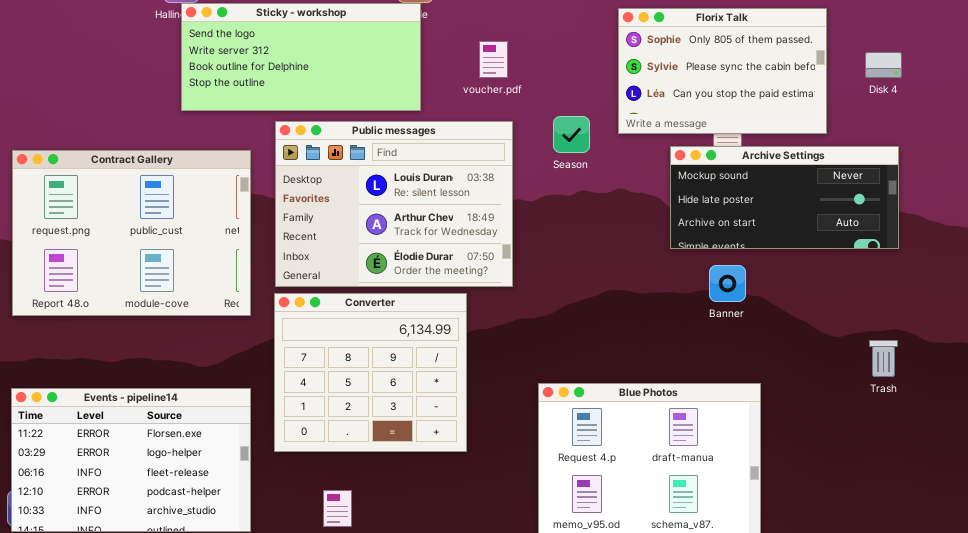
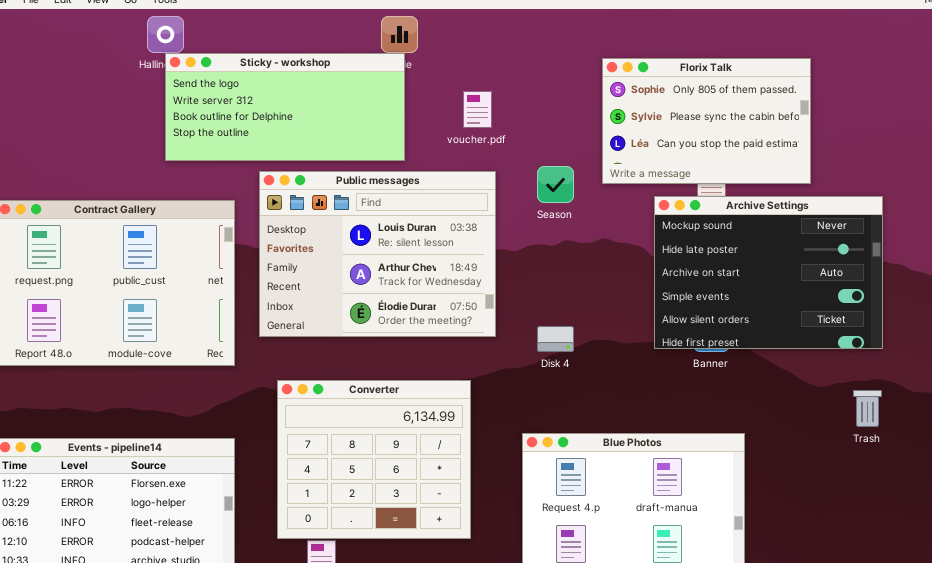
Disk 4: [865,52,902,78] -> [537,326,574,352], moved
Archive Settings: [670,146,899,249] -> [654,196,883,349], resized
Converter: [274,293,467,452] -> [277,380,471,539], moved

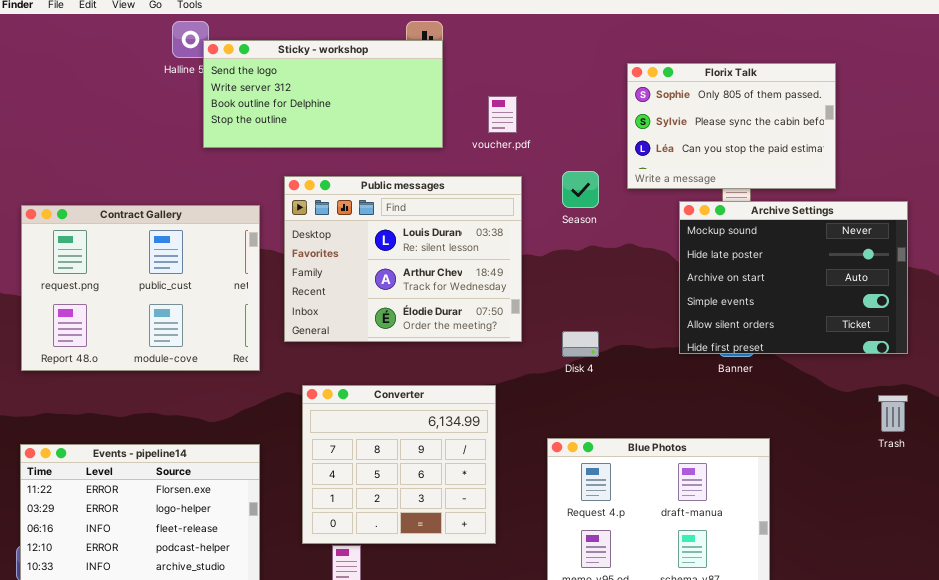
Sticky - workshop: [165,53,405,161] -> [203,40,443,148], moved

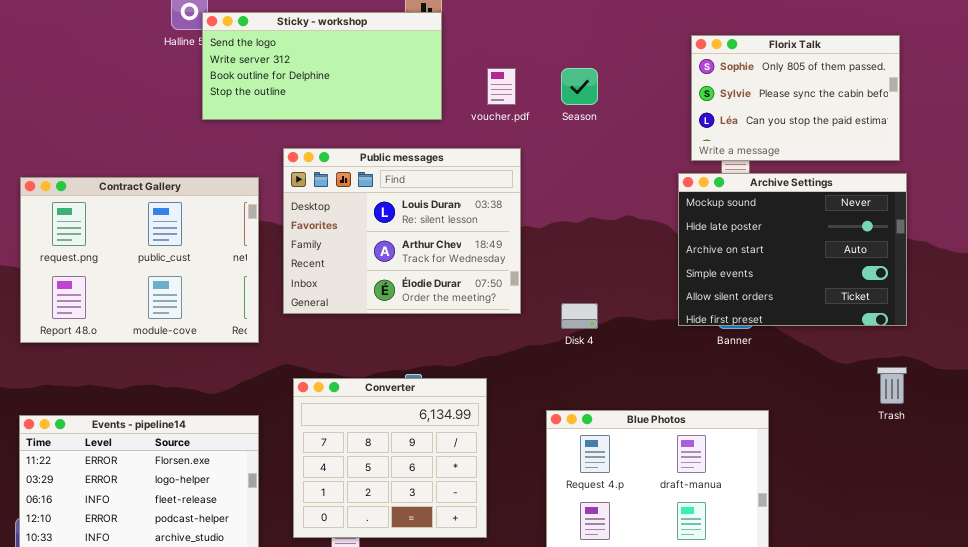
Florix Talk: [627,63,836,189] -> [691,35,900,161], moved
Season: [562,171,599,208] -> [561,68,598,105], moved
Converter: [302,385,496,544] -> [293,378,487,538], moved

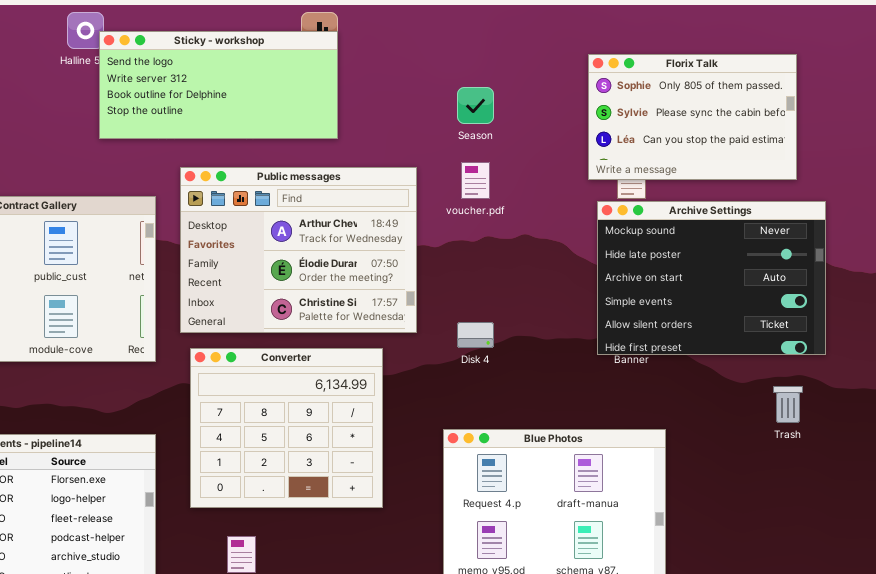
voucher.pdf: [487,68,516,105] -> [461,162,490,199], moved
Public messages: [283,148,521,314] -> [180,167,417,333], scrolled down 1 row
Archive Settings: [678,173,907,326] -> [597,201,826,355], moved
Converter: [293,378,487,538] -> [190,348,383,508], moved

